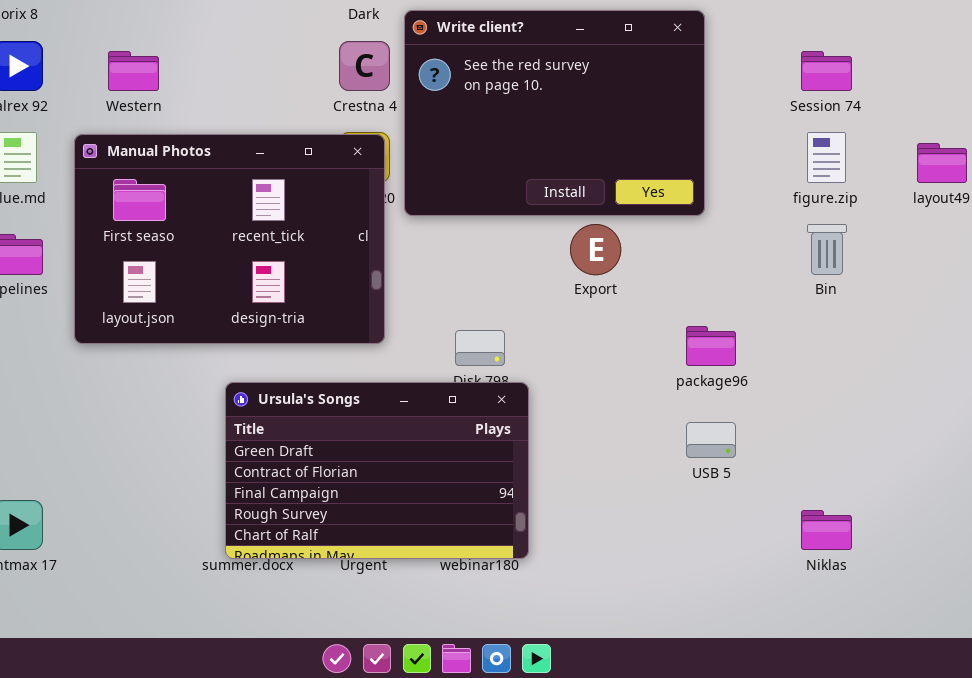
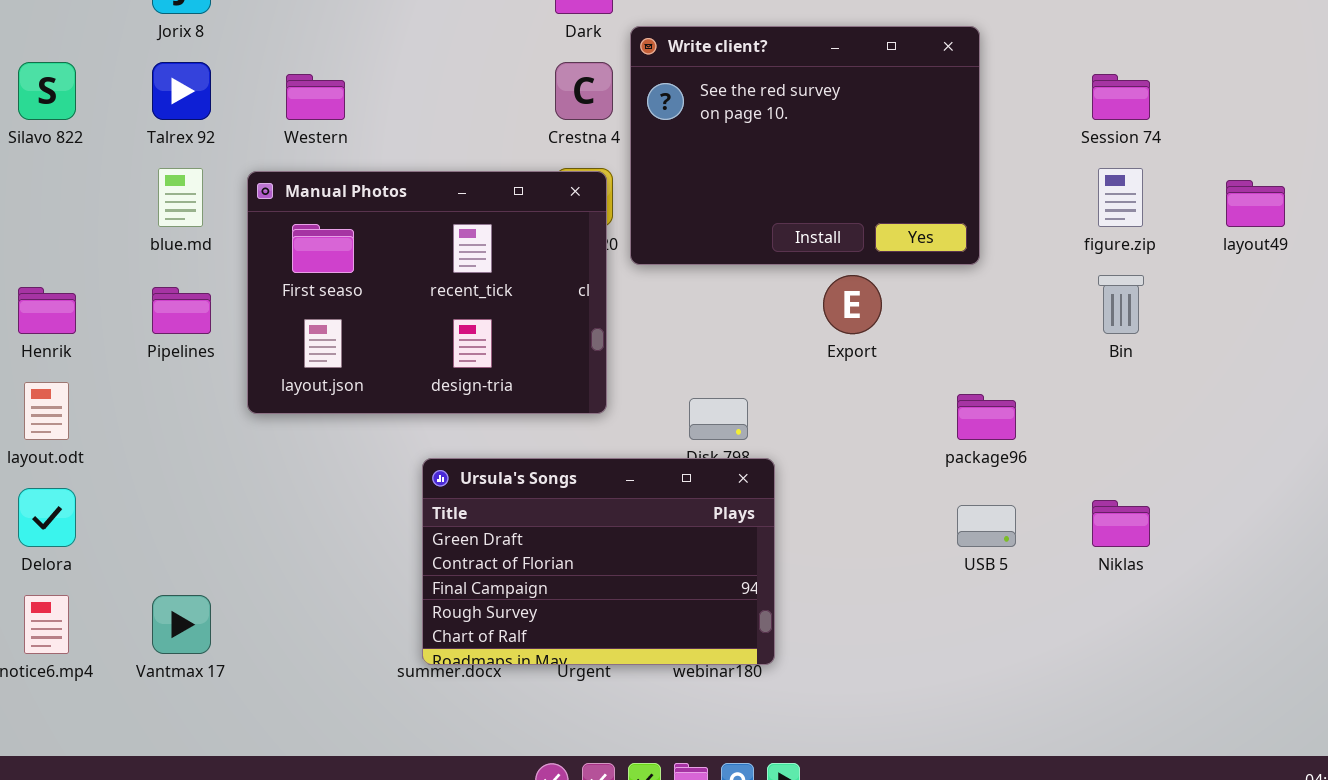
Niklas: [801,510,852,550] -> [1092,500,1150,547], moved

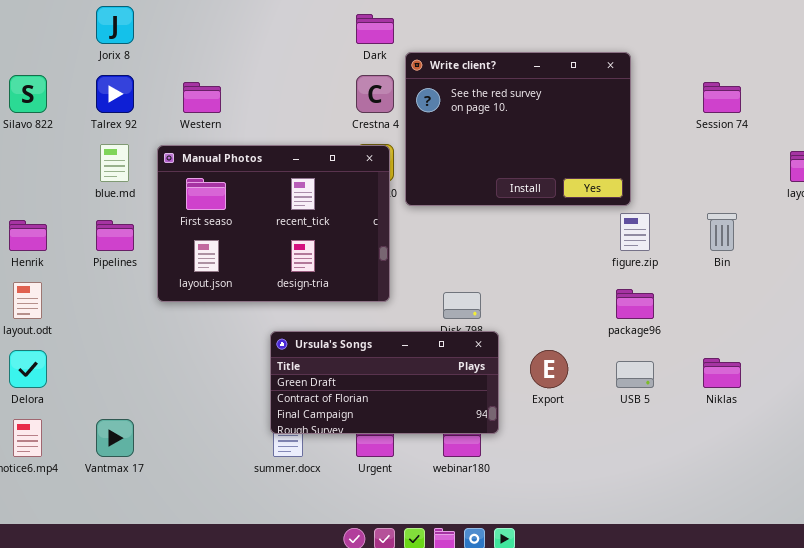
figure.zip: [1098,168,1143,227] -> [620,213,650,251], moved
Export: [823,275,882,334] -> [530,350,568,388], moved
Ursula's Songs: [422,458,775,665] -> [270,331,499,434], resized

